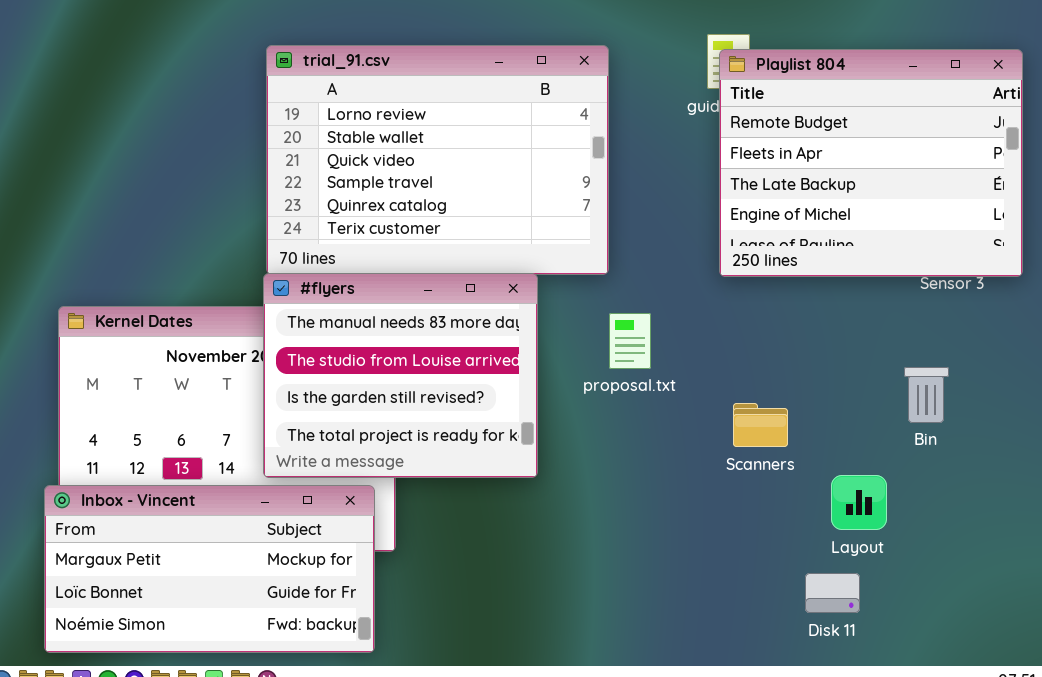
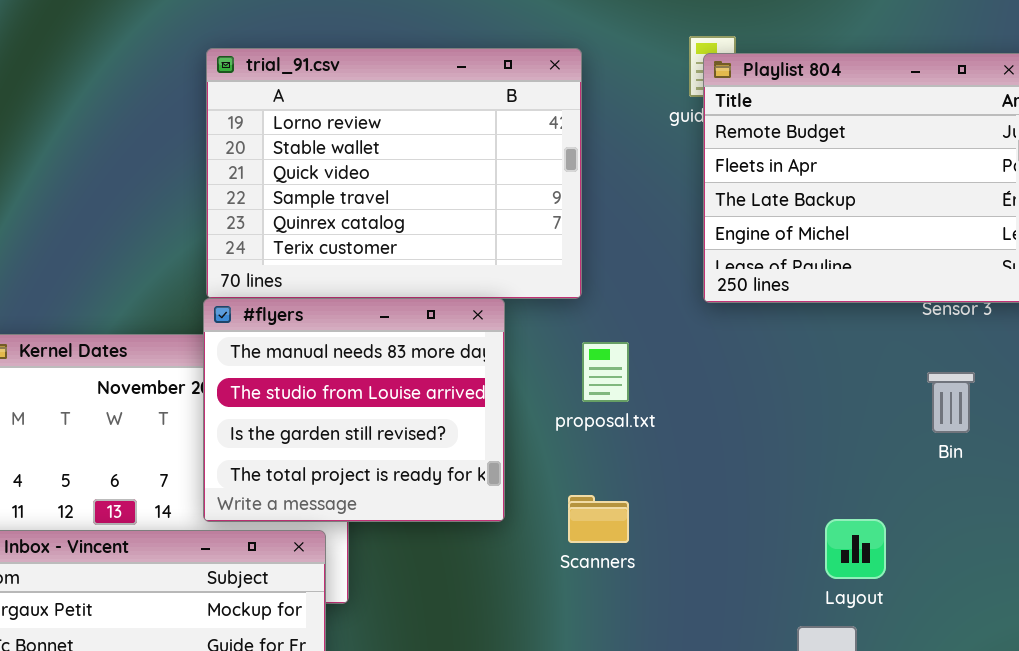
Bin: [904,367,949,423] -> [927,372,975,433], moved
Scanners: [733,403,788,447] -> [568,495,629,543], moved

